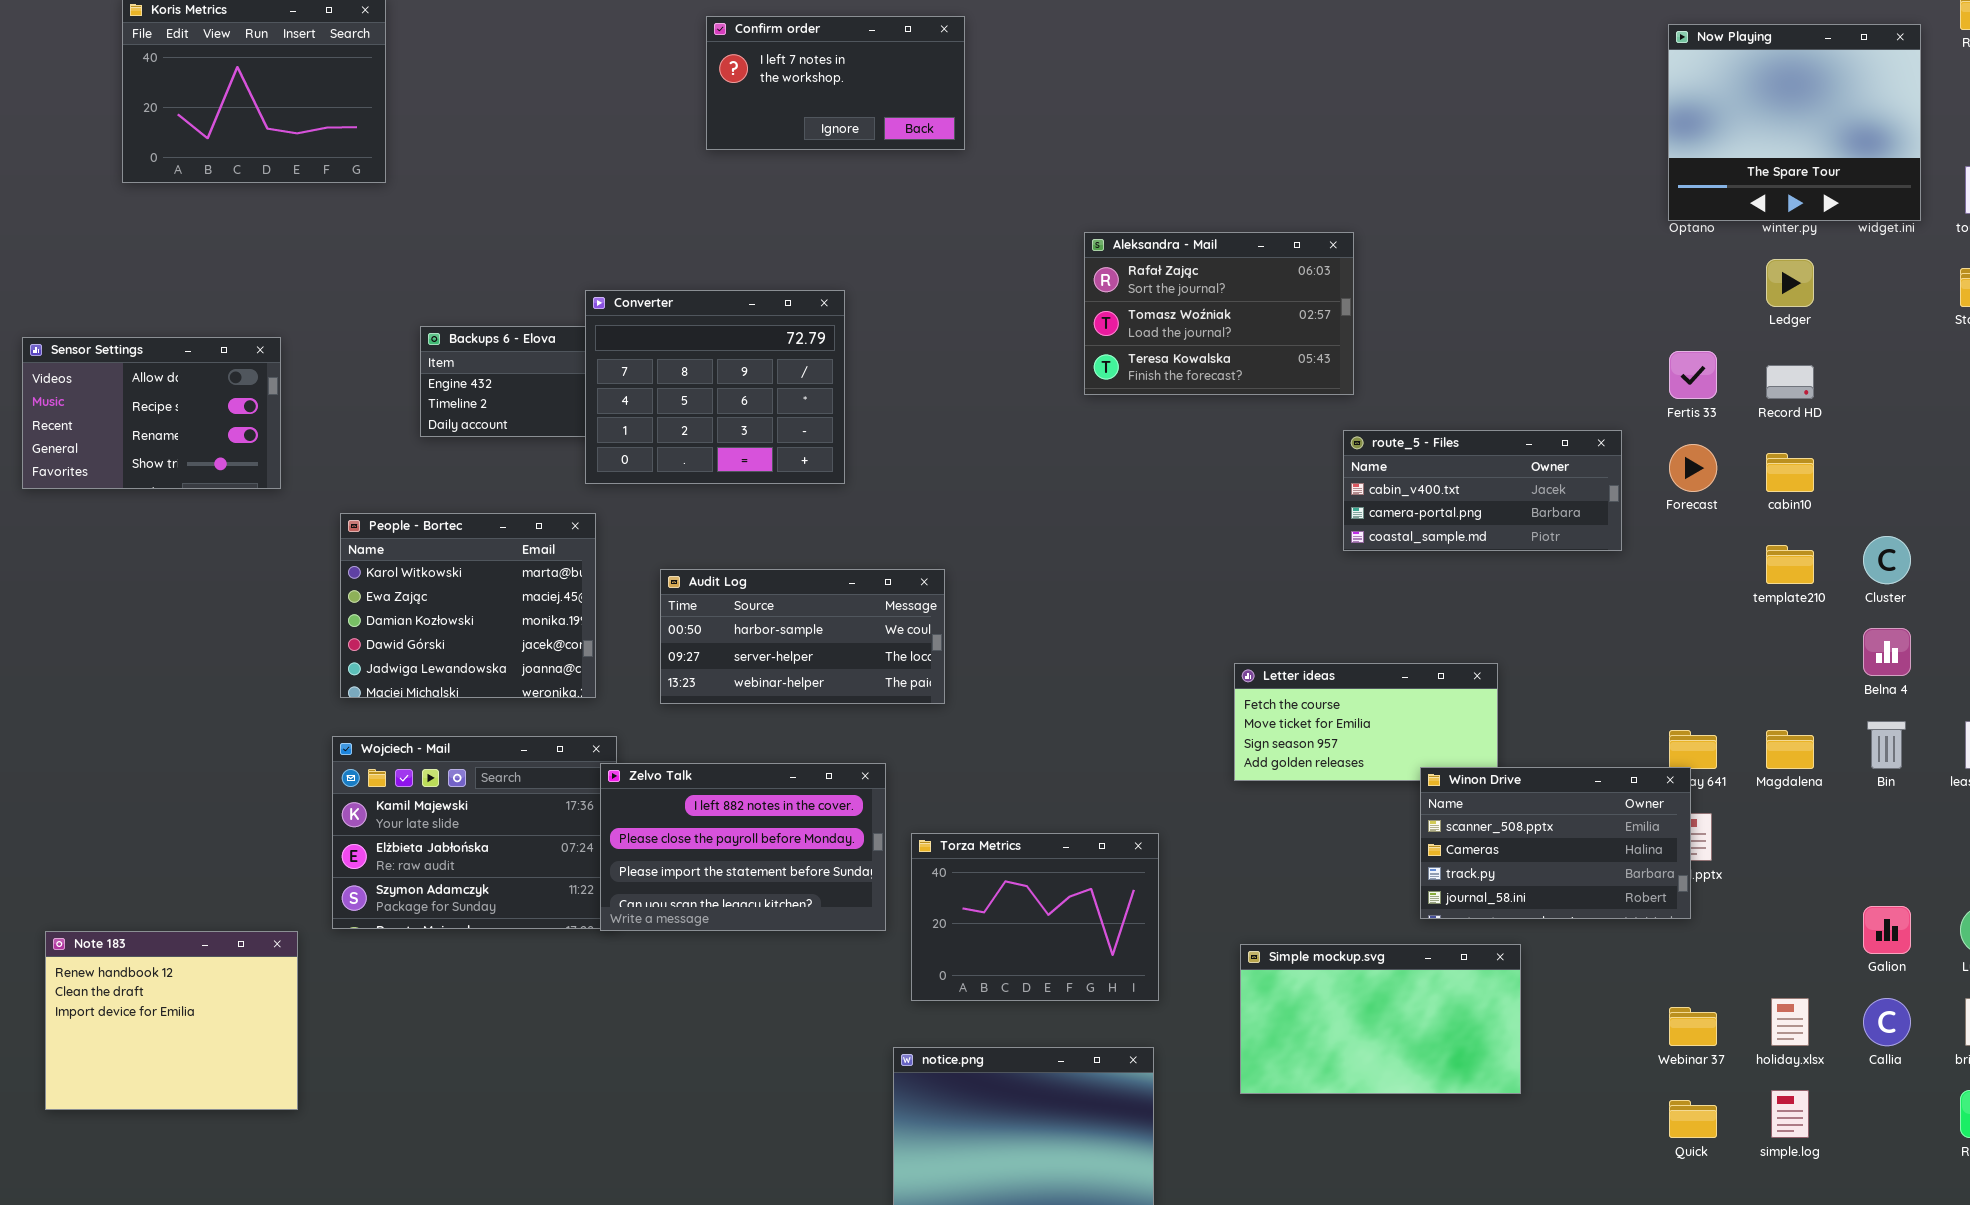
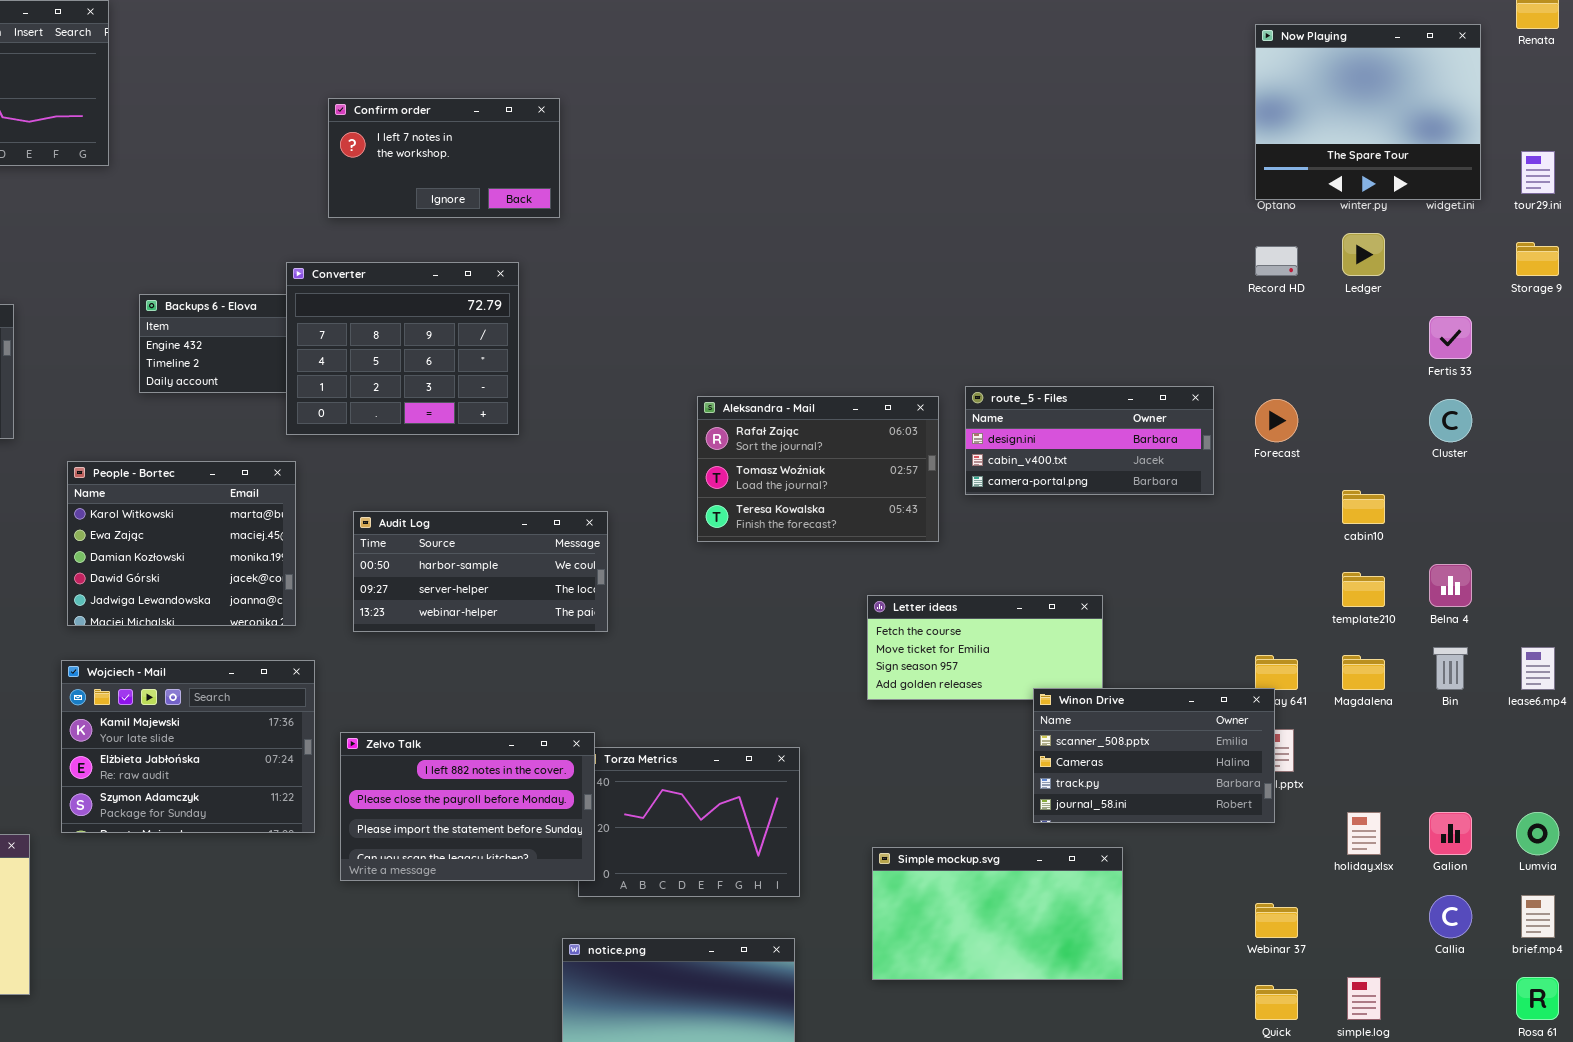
Confirm order: [706,16,965,150] -> [328,98,560,218], moved
Aleksandra - Mail: [1084,232,1354,395] -> [697,396,939,542], moved
Fertis 33: [1669,351,1717,399] -> [1429,316,1472,359], moved
Record HD: [1766,365,1814,399] -> [1255,246,1298,276], moved
route_5 - Files: [1343,430,1622,551] -> [965,386,1214,495], scrolled up 1 row
cabin10: [1766,453,1814,492] -> [1342,490,1385,524], moved
Cluster: [1863,536,1911,584] -> [1429,399,1472,442], moved
template210: [1766,545,1814,584] -> [1342,572,1385,607], moved
Zelvo Talk: [600,763,886,931] -> [340,732,595,881], moved
holiday.xlsx: [1771,998,1809,1046] -> [1347,812,1381,855], moved

